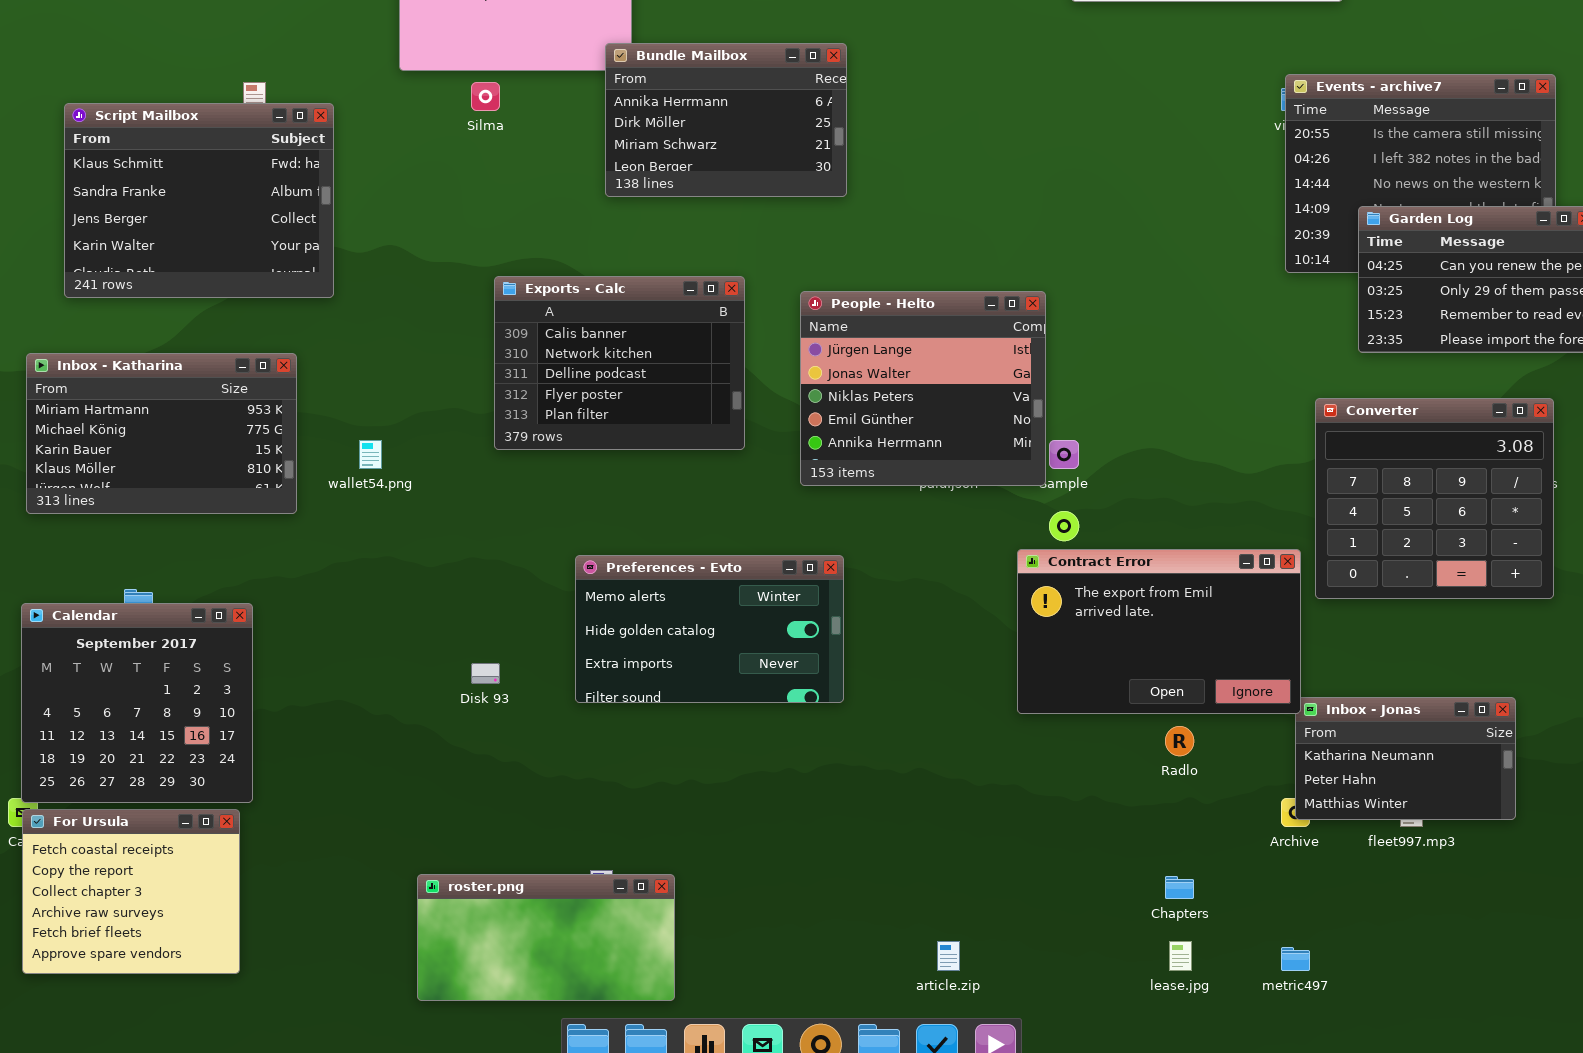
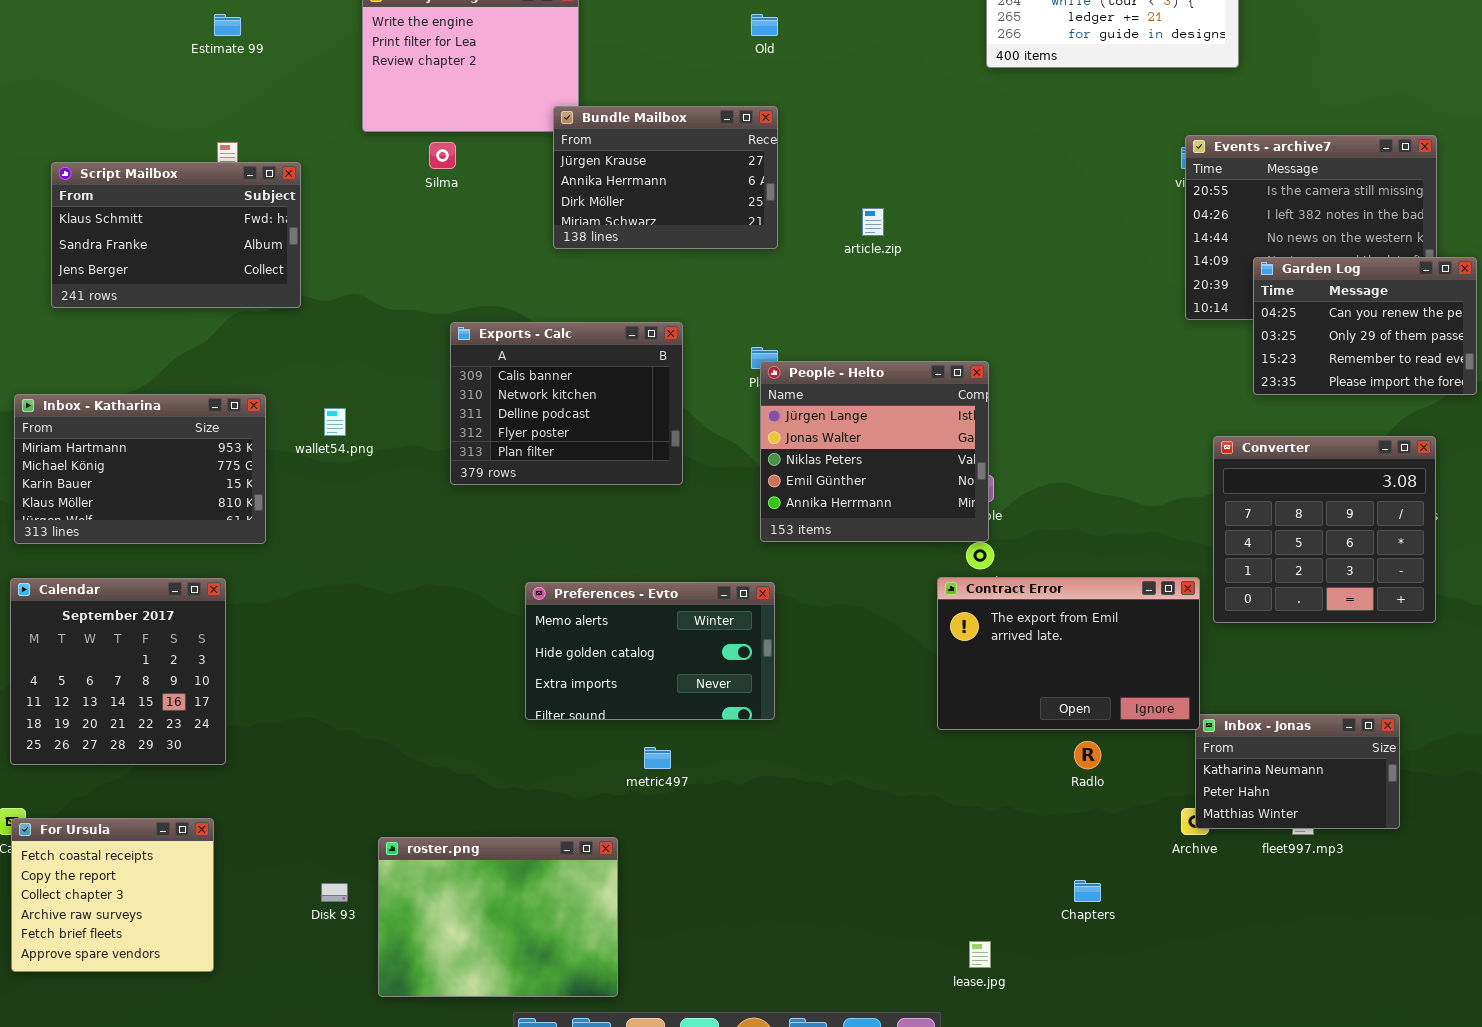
Bundle Mailbox: [605,43,847,197] -> [553,106,778,249], scrolled up 1 row
Script Mailbox: [64,103,334,298] -> [51,162,301,308], resized
People - Helto: [800,291,1046,486] -> [760,361,989,542], moved
wallet54.png: [359,440,382,469] -> [324,408,346,436], moved
Calendar: [21,603,253,803] -> [10,578,226,765], moved
Disk 93: [471,663,500,684] -> [321,883,348,902], moved
roster.png: [417,874,675,1001] -> [378,837,618,997], resized
article.zip: [937,941,960,971] -> [862,208,884,236], moved
lease.jpg: [1169,941,1192,971] -> [969,941,991,968], moved
metric497: [1281,947,1310,971] -> [644,747,671,769], moved

